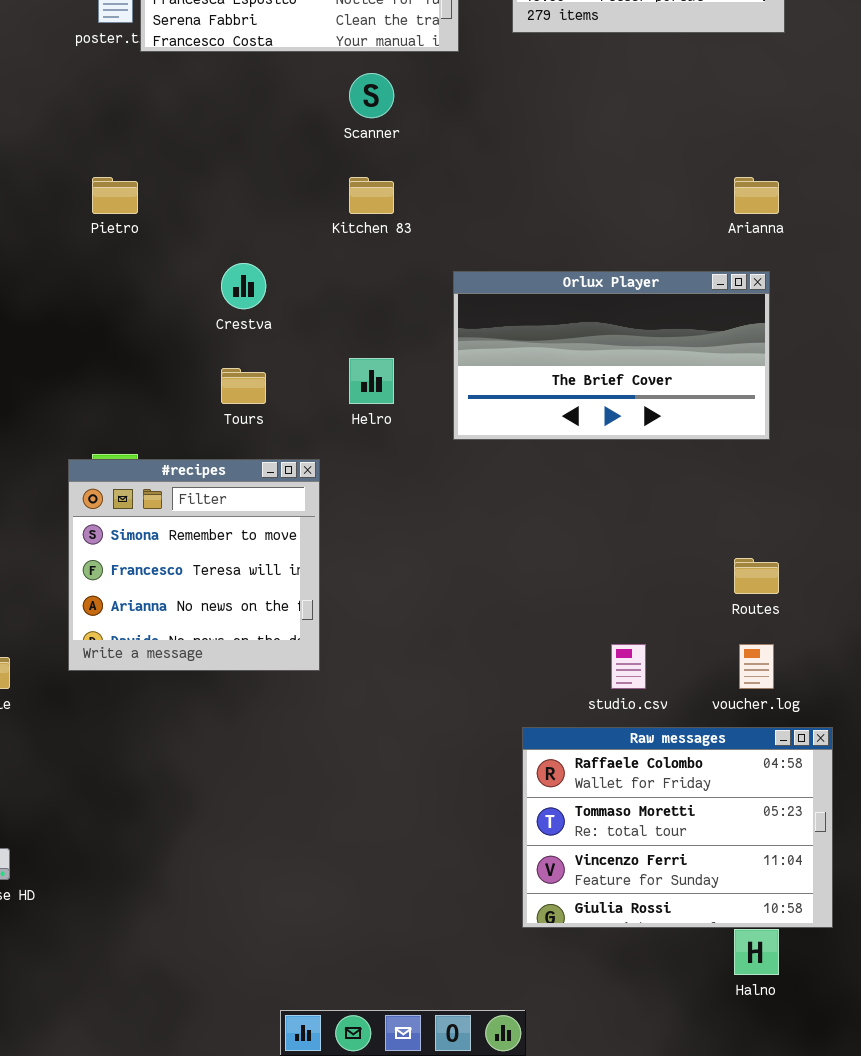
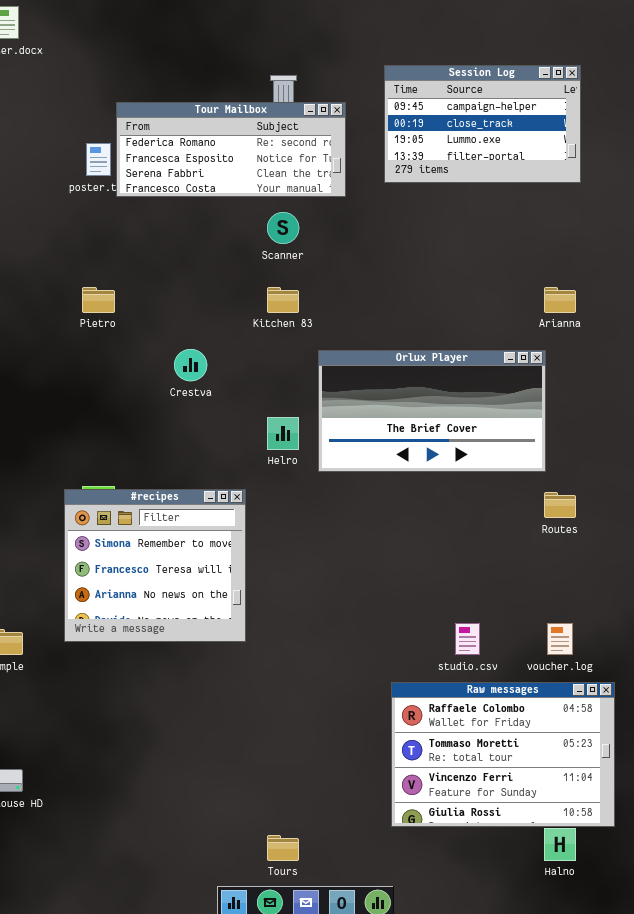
Orlux Player: [453,271,770,440] -> [318,350,546,472], moved
Tours: [221,368,266,404] -> [267,835,299,861], moved
Routes: [734,558,779,594] -> [544,492,576,518], moved

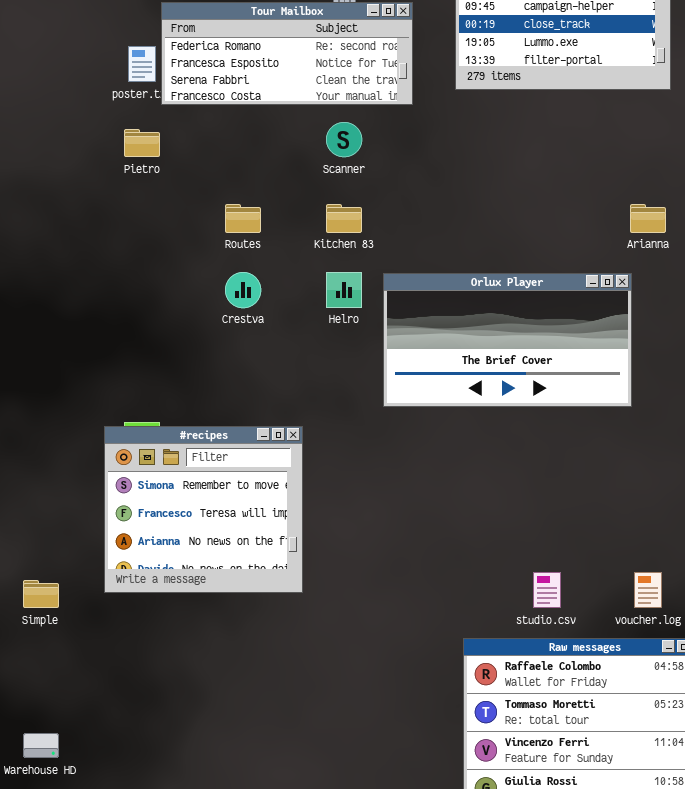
Pietro: [82,287,115,313] -> [124,129,160,157], moved
Helro: [267,417,299,450] -> [326,272,362,308], moved
Routes: [544,492,576,518] -> [225,204,261,233], moved

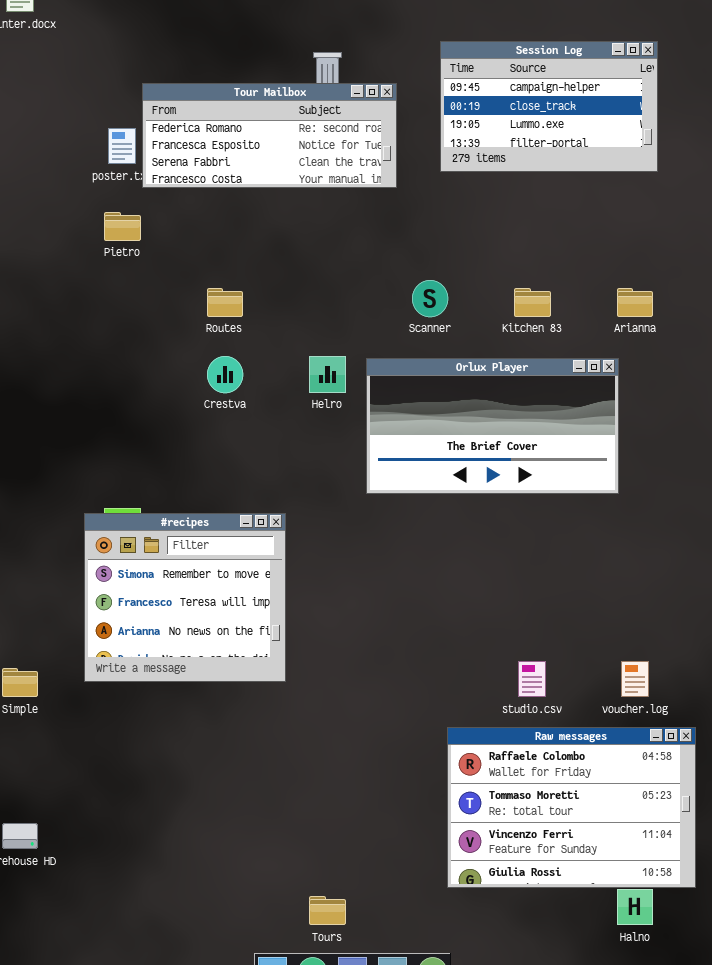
Scanner: [326,122,362,157] -> [412,280,448,317], moved
Kitchen 83: [326,204,362,233] -> [514,288,551,317], moved

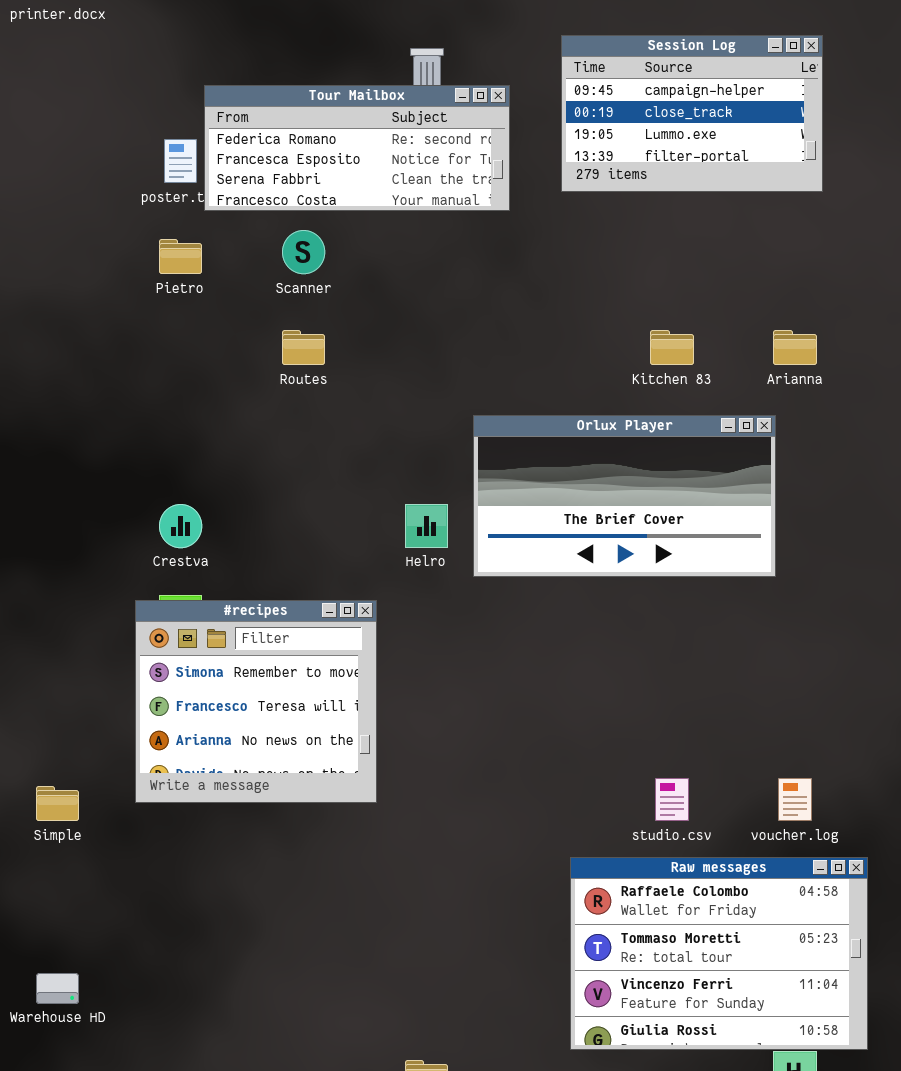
Scanner: [412,280,448,317] -> [282,230,325,274], moved
Crestva: [207,356,243,393] -> [159,504,202,548], moved
Helro: [309,356,346,393] -> [405,504,448,548], moved

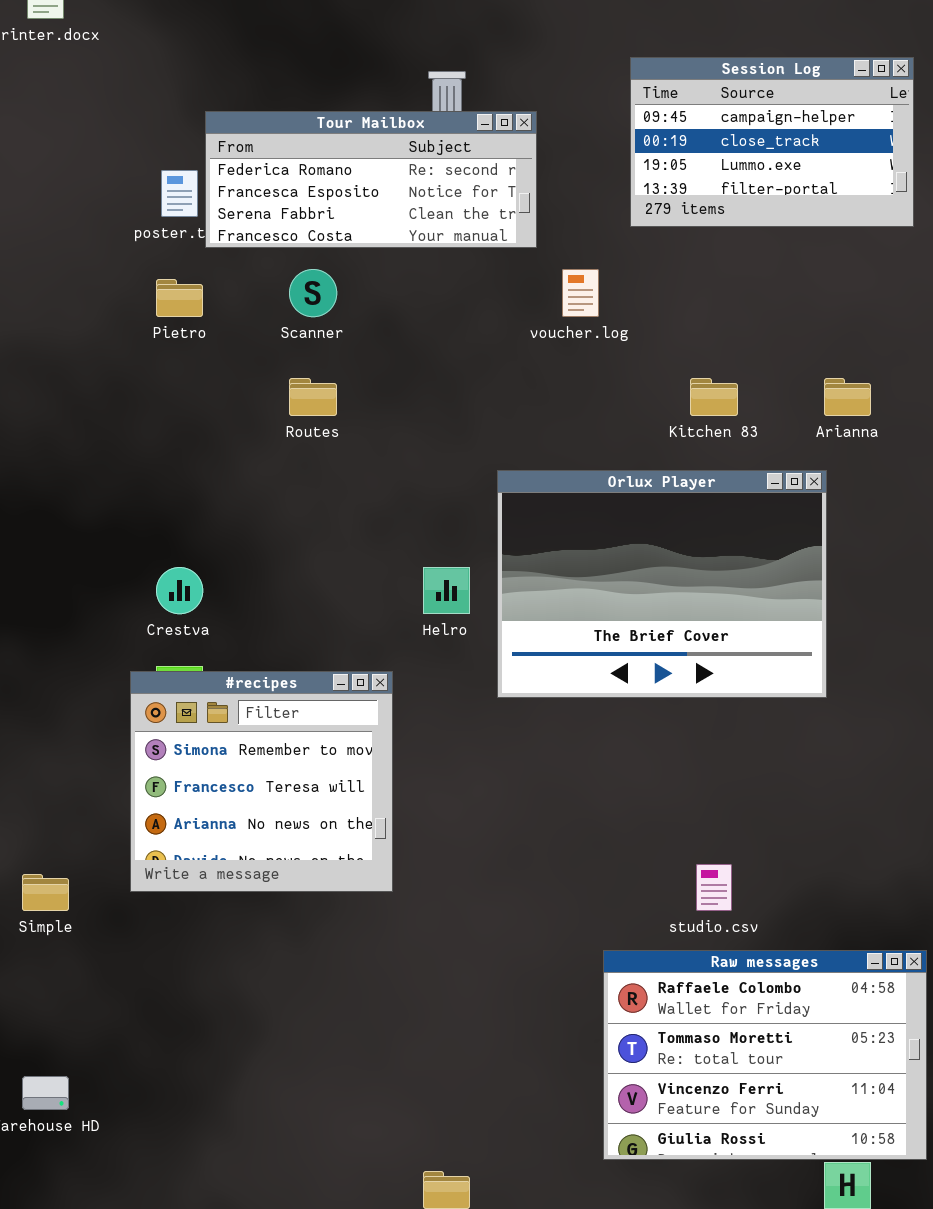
Session Log: [561,35,823,192] -> [630,57,914,227], moved
Orlux Player: [473,415,776,577] -> [497,470,827,698], resized
voucher.log: [778,778,812,821] -> [562,269,599,317], moved

